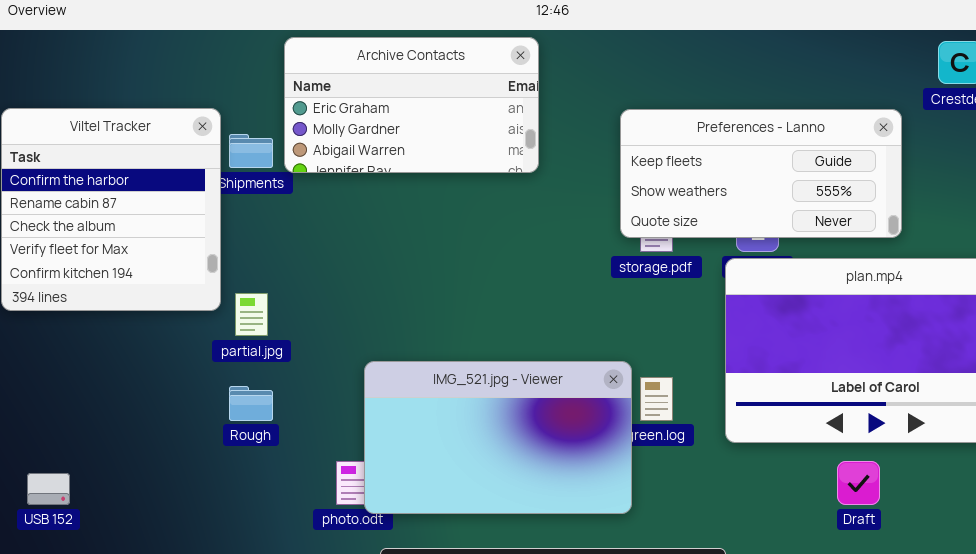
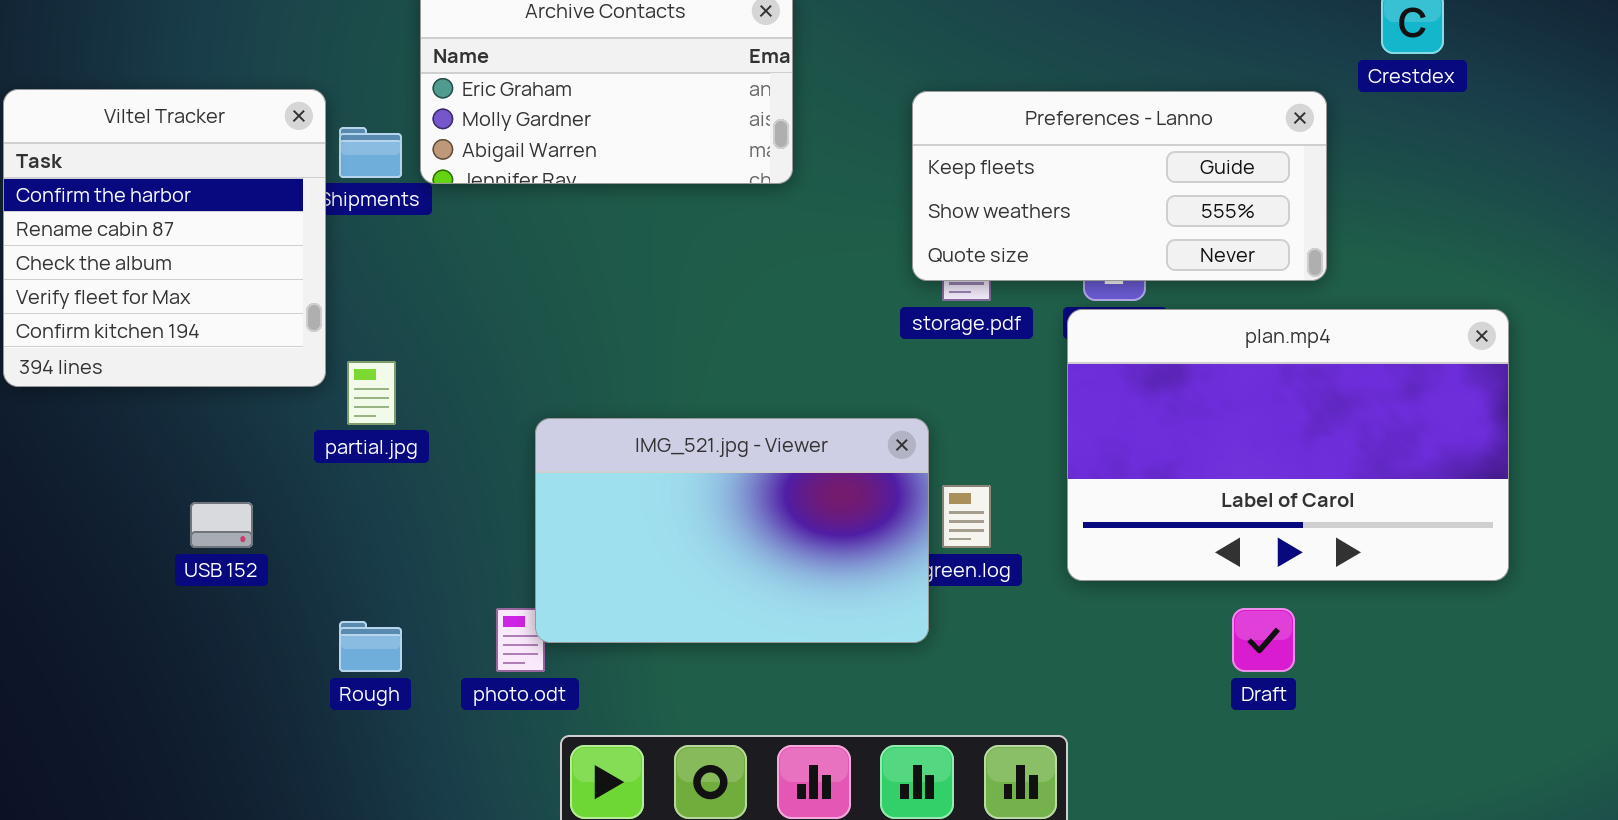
IMG_521.jpg - Viewer: [364,361,632,514] -> [535,418,929,643], moved
Rough: [229,386,273,421] -> [339,621,402,672], moved
USB 152: [27,473,70,505] -> [190,502,253,548], moved

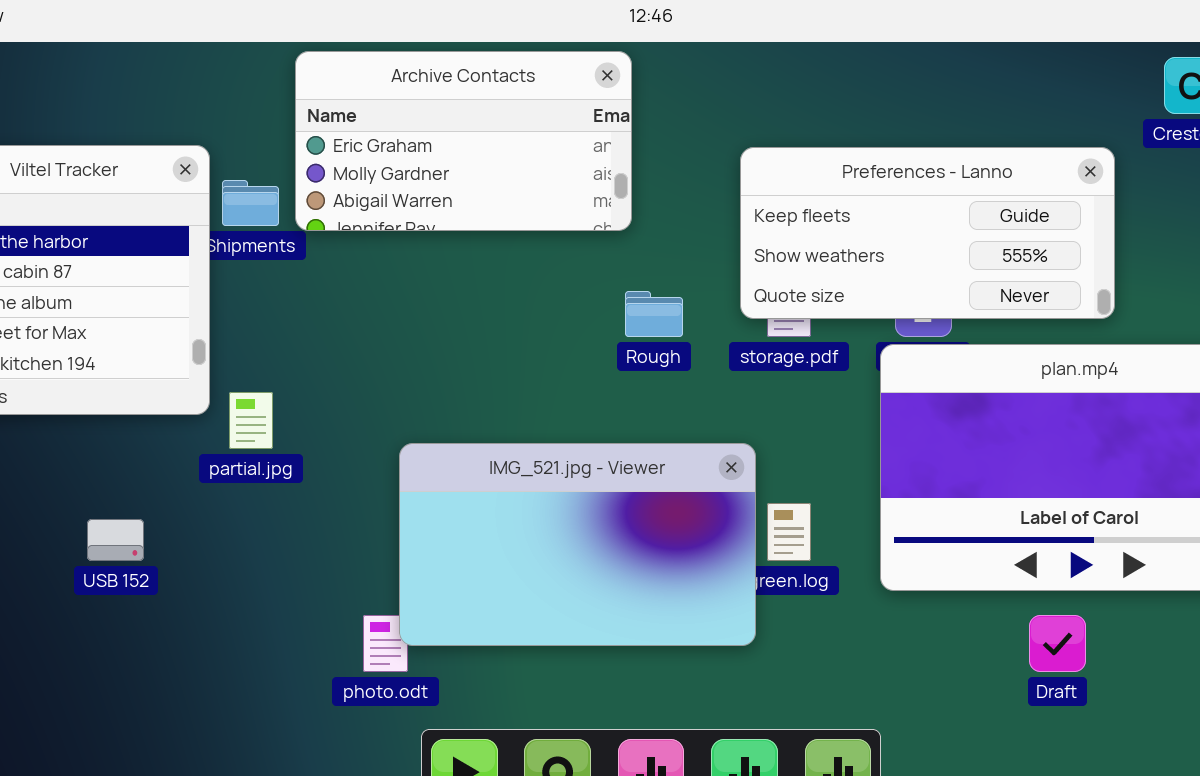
Rough: [339,621,402,672] -> [625,291,683,337], moved

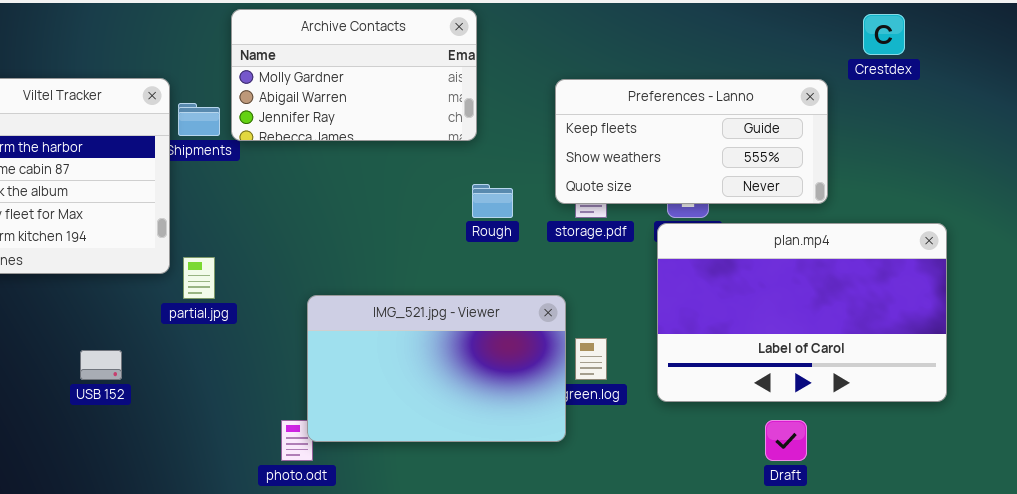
Archive Contacts: [295,51,632,231] -> [231,9,477,141], scrolled down 1 row

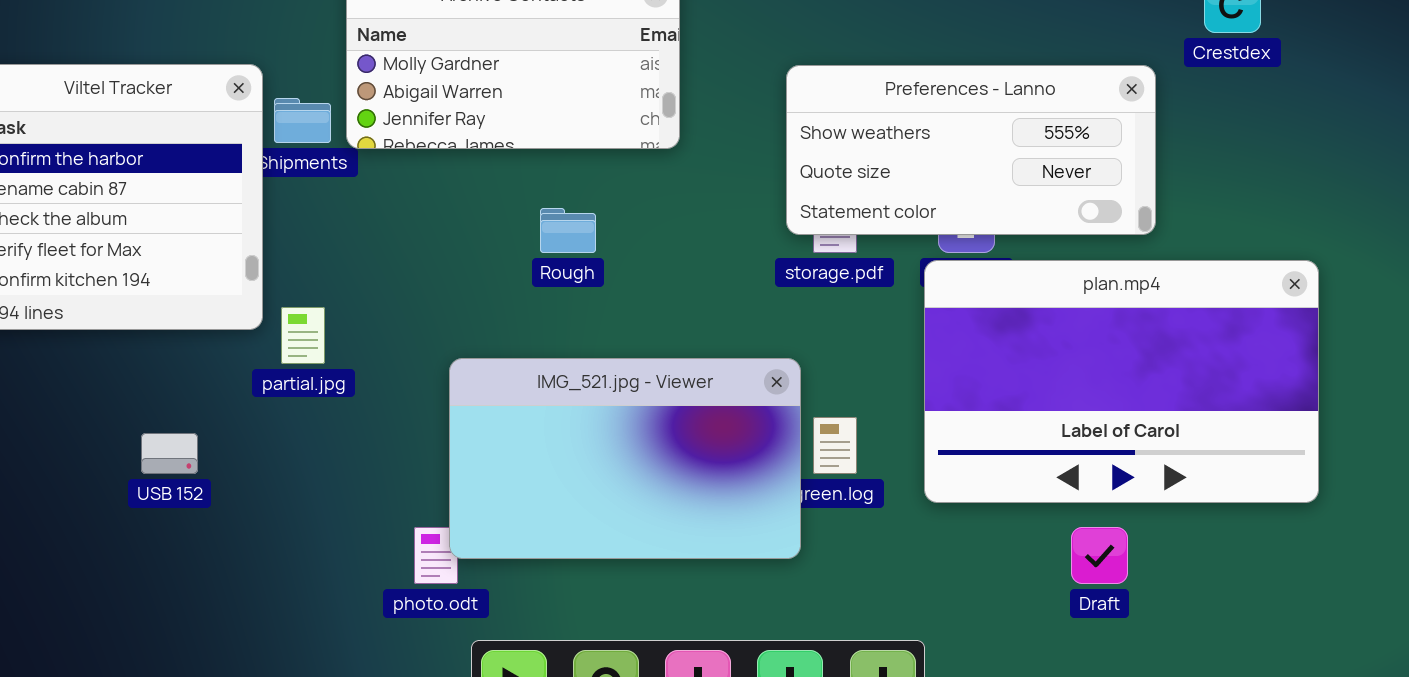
Preferences - Lanno: [555,79,828,204] -> [786,65,1156,235], scrolled down 1 row
Rough: [472,184,513,218] -> [540,208,596,253], moved

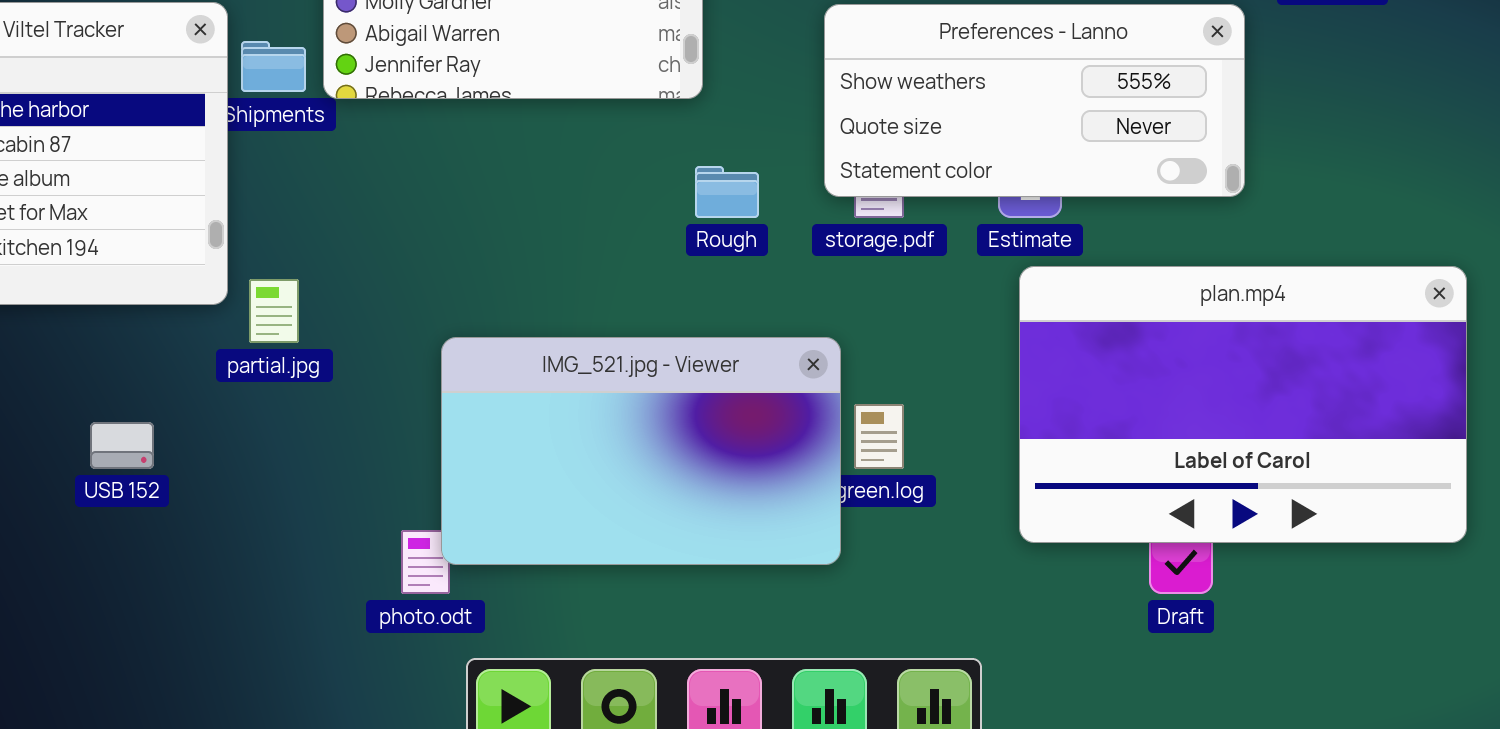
Rough: [540,208,596,253] -> [695,166,759,218], moved
plan.mp4: [924,260,1319,503] -> [1019,266,1467,543], moved

